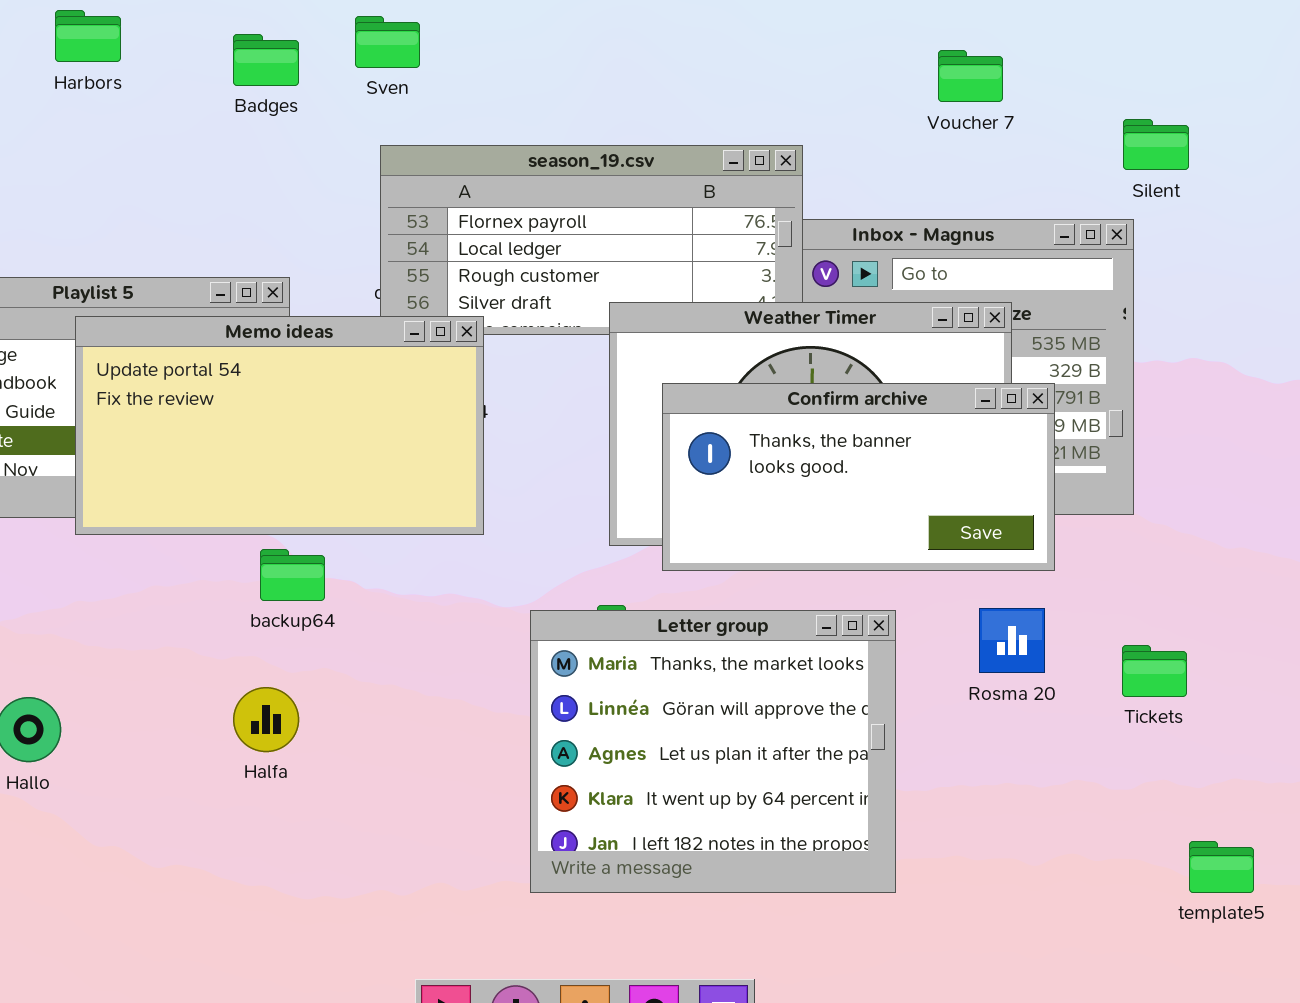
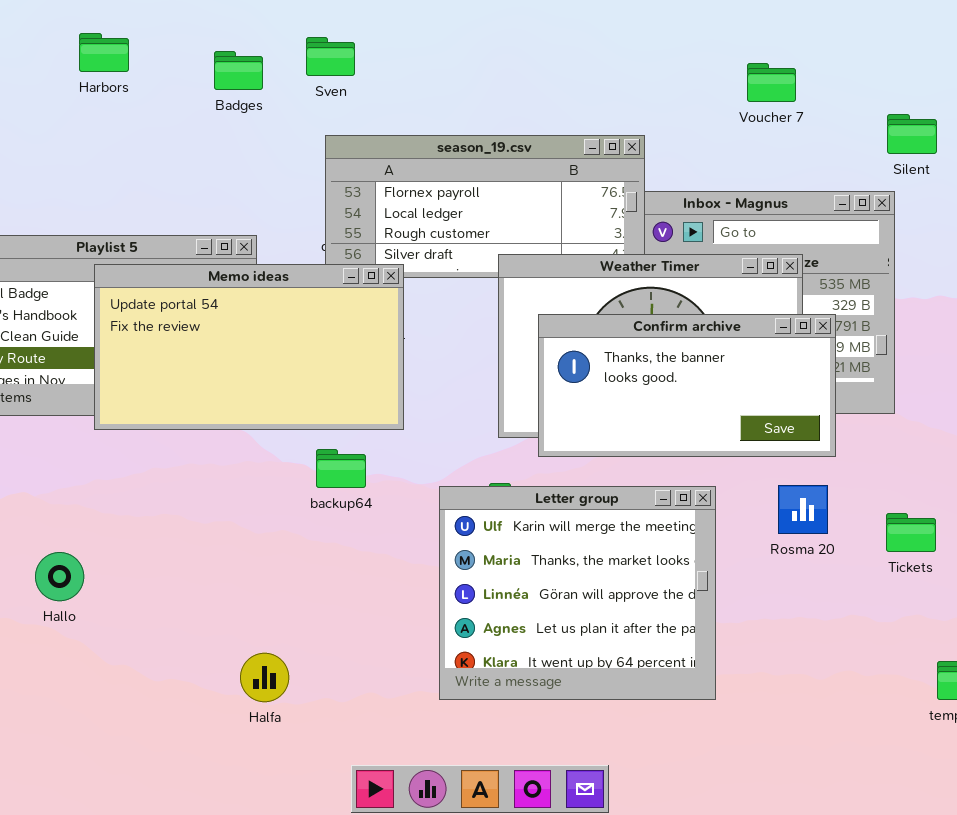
backup64: [260,549,325,601] -> [316,449,366,488], moved
Letter group: [530,610,896,893] -> [439,486,716,700], scrolled up 1 row
Halfa: [233,687,299,752] -> [240,653,289,702], moved

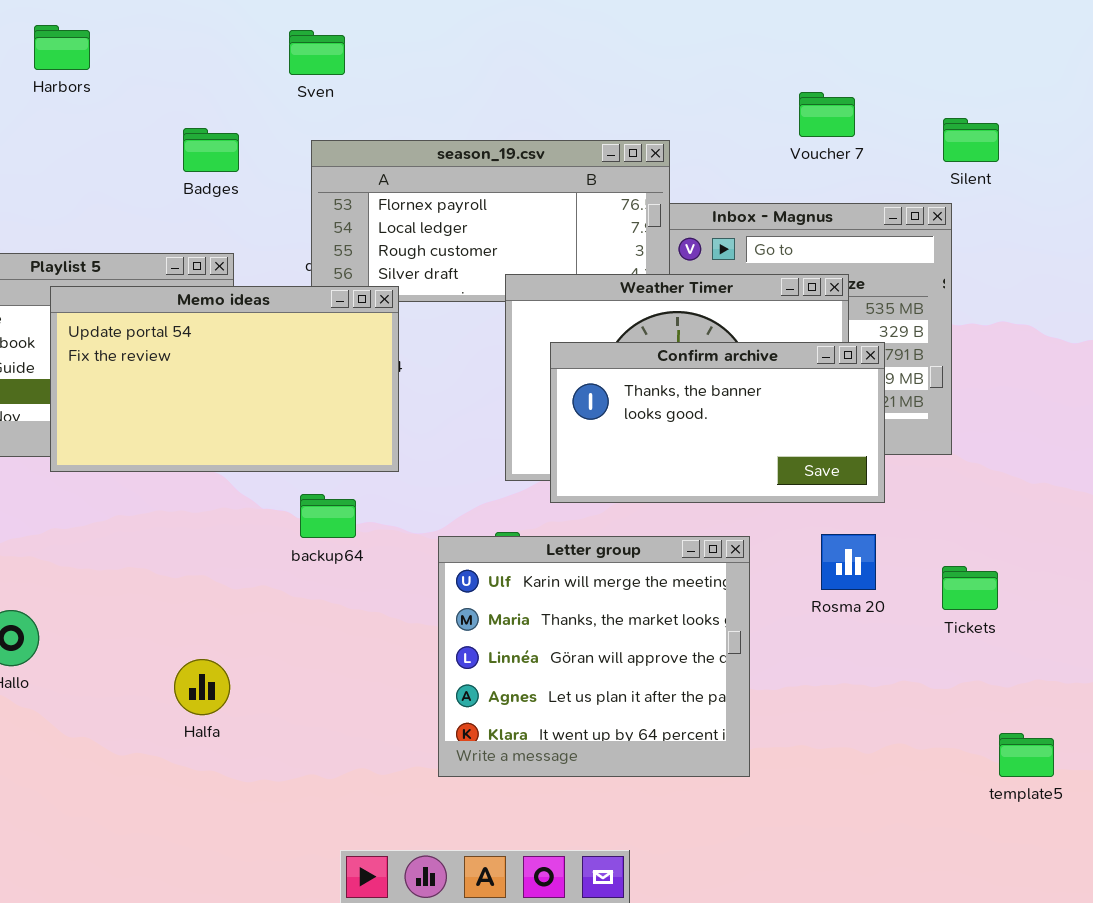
Badges: [214,51,263,90] -> [183,128,239,172], moved
Voucher 7: [747,63,796,102] -> [799,92,855,137], moved
Halfa: [240,653,289,702] -> [174,659,230,715], moved

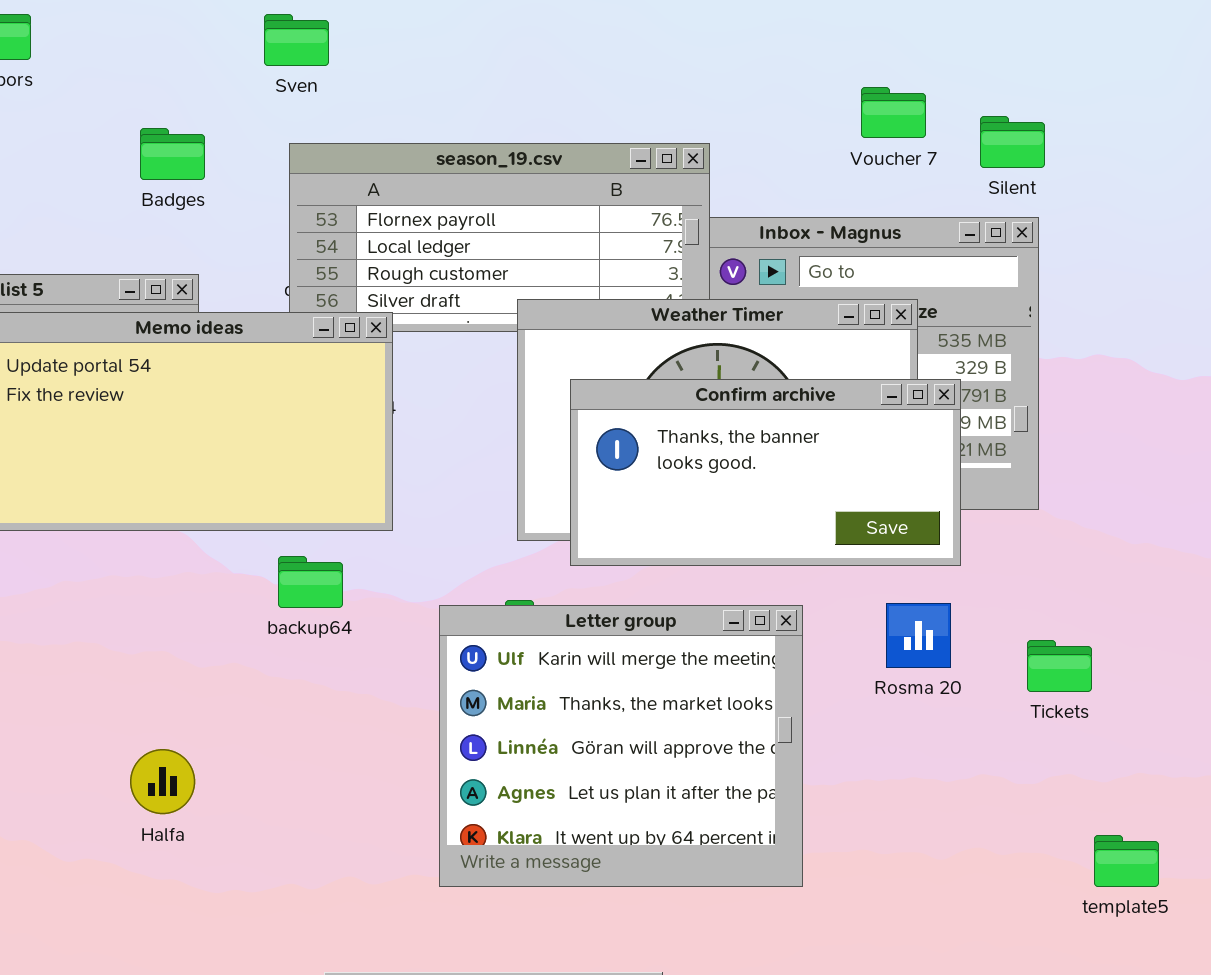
Silent: [943,118,999,162] -> [980,116,1045,168], moved

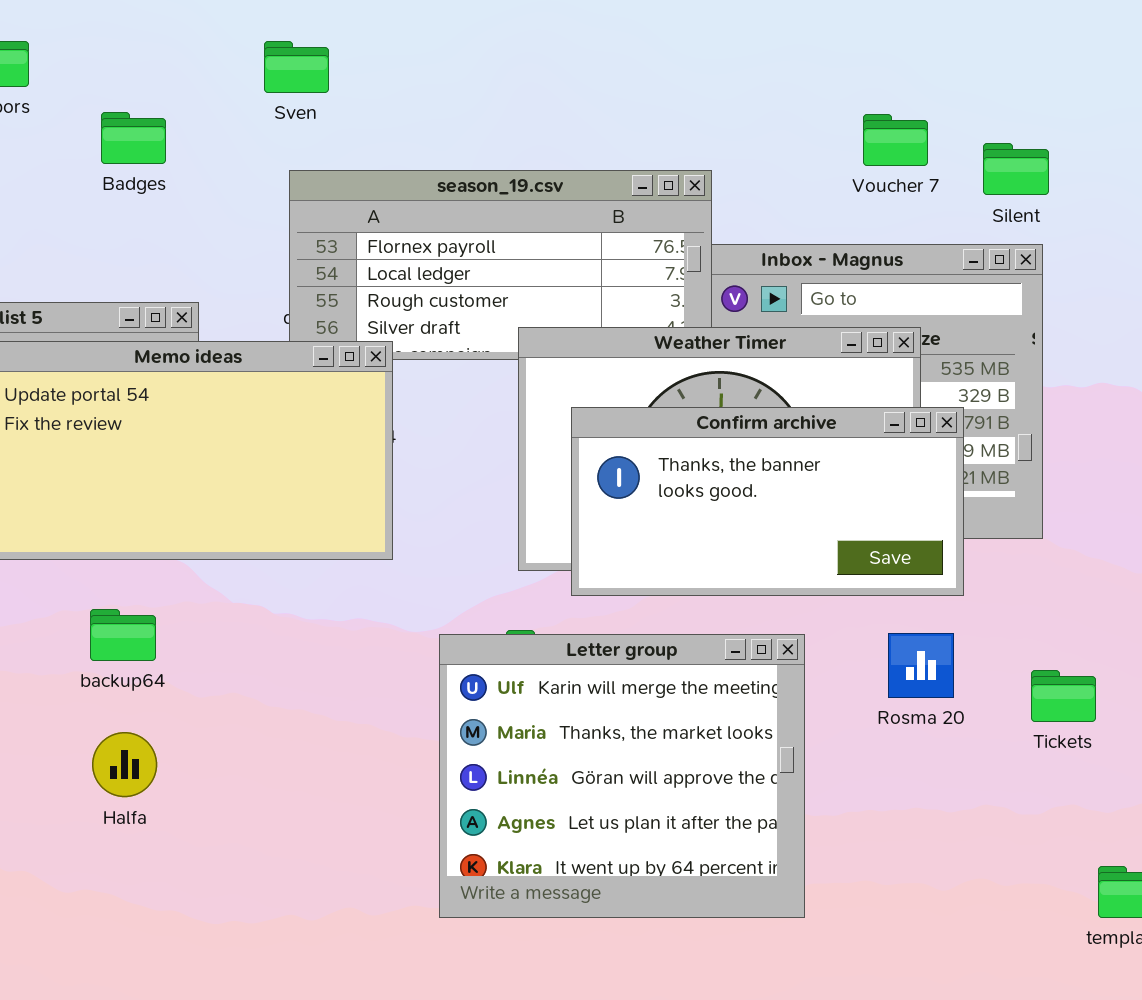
Badges: [140,128,205,180] -> [101,112,166,164], moved
backup64: [278,556,343,608] -> [90,609,156,661], moved
Halfa: [130,749,195,814] -> [92,732,157,797], moved

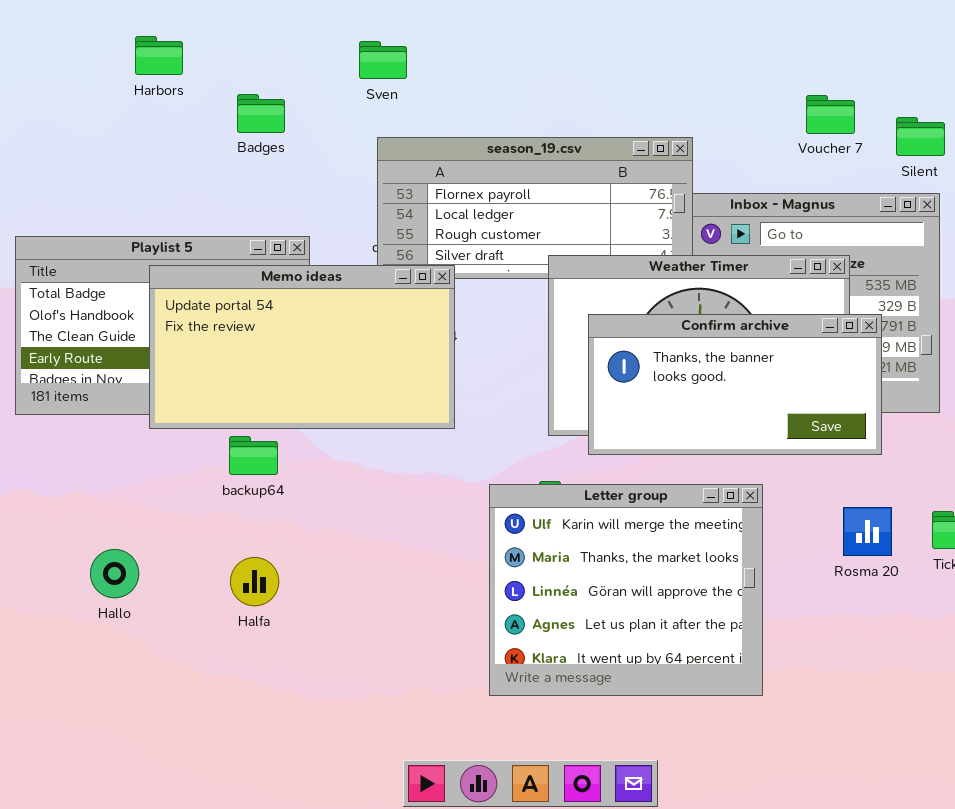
backup64: [90,609,156,661] -> [229,436,278,475], moved
Rosma 20: [888,633,954,698] -> [843,507,892,556], moved

